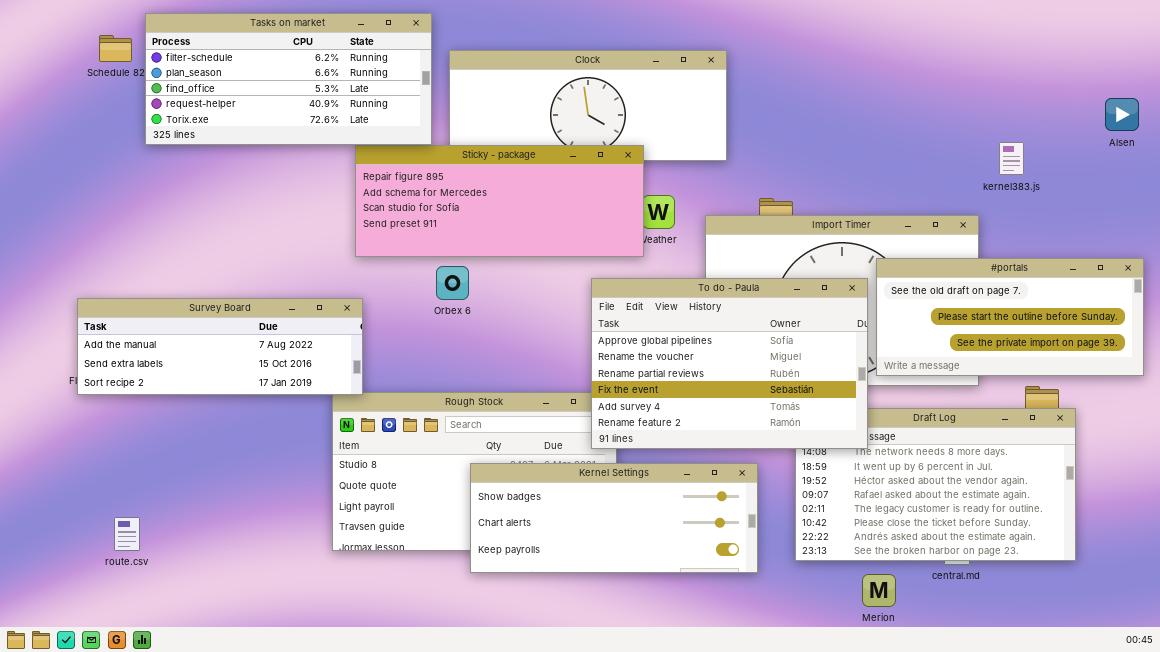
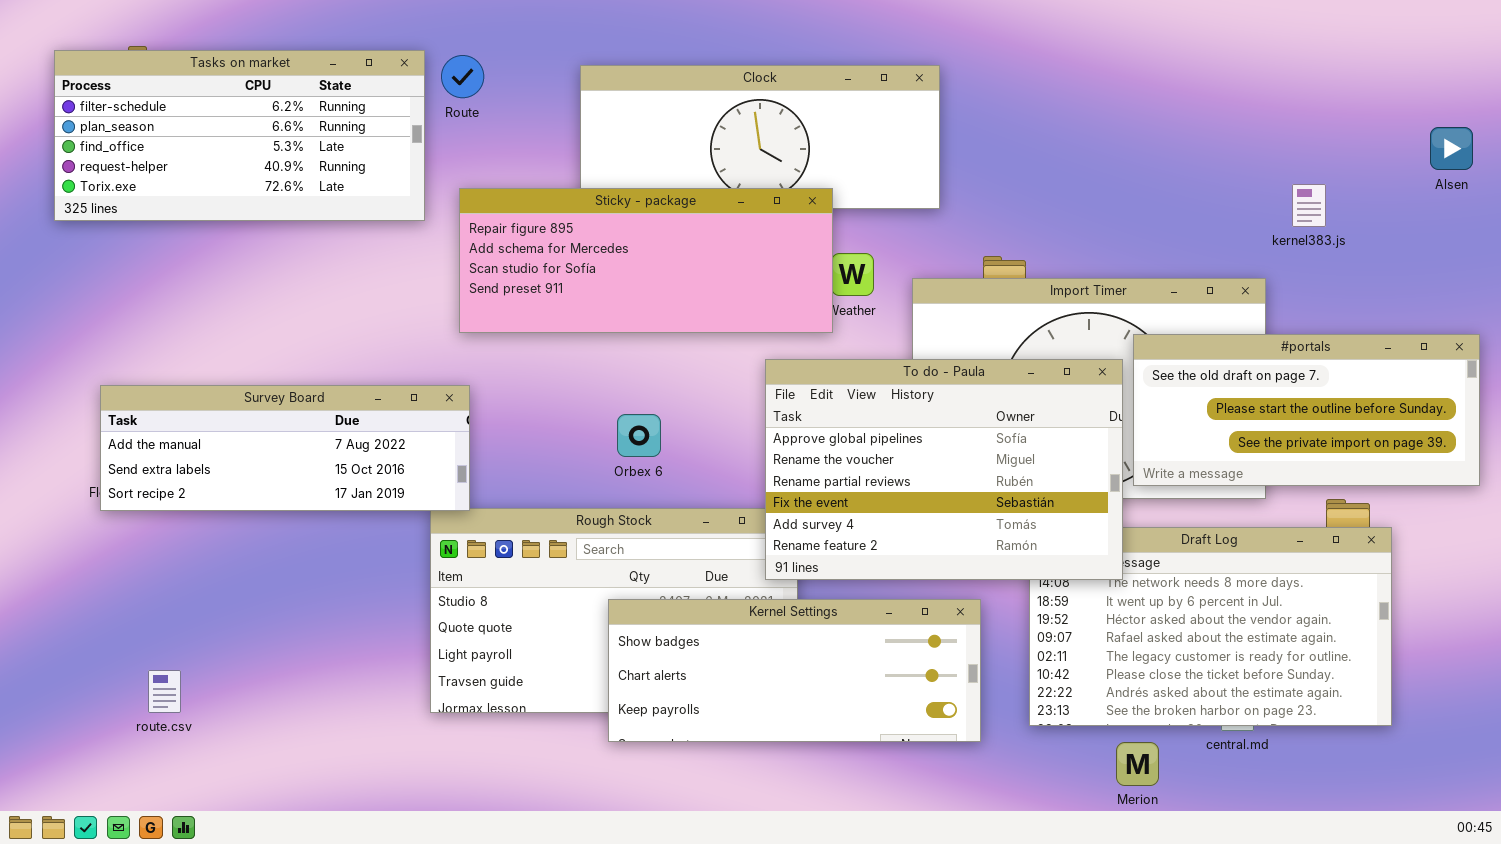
Tasks on market: [145,13,432,145] -> [54,50,425,221], moved
Orbex 6: [436,266,469,300] -> [617,414,661,457], moved

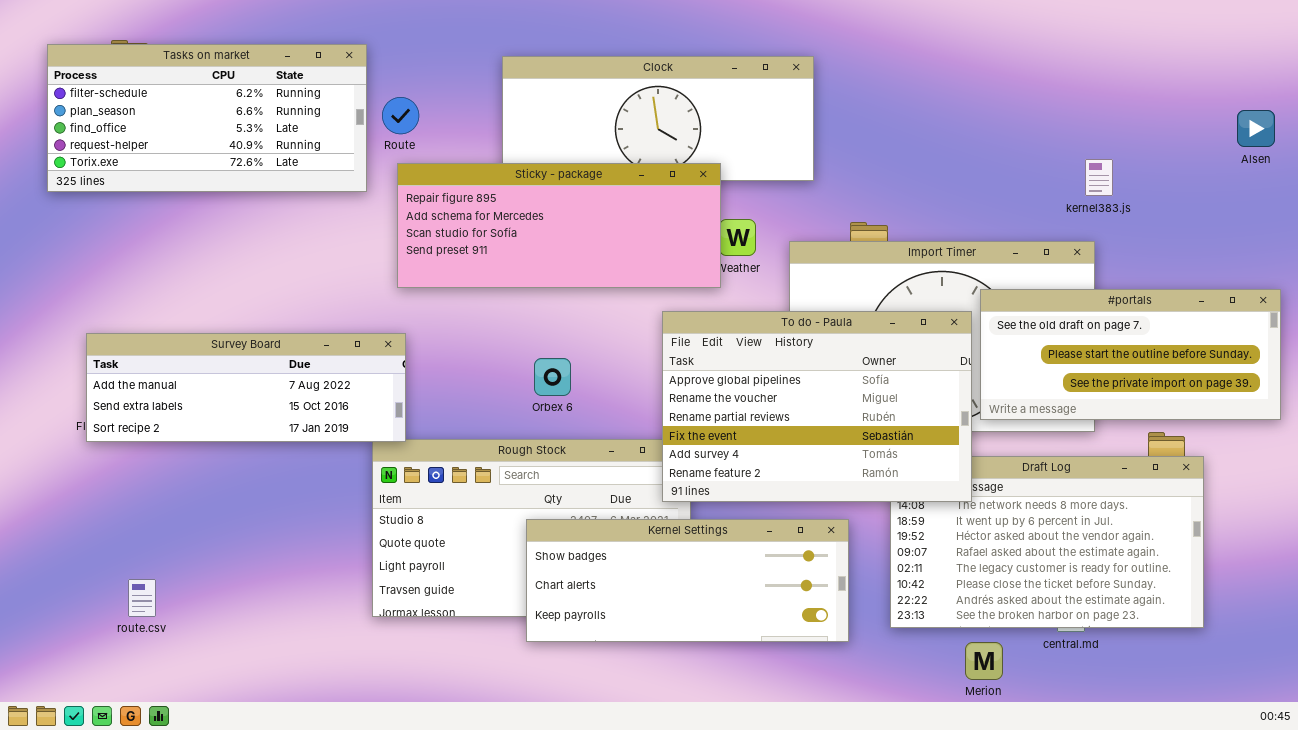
Route: [441,55,484,98] -> [382,97,419,134], moved
kernel383.js: [1292,184,1326,227] -> [1085,159,1113,196], moved

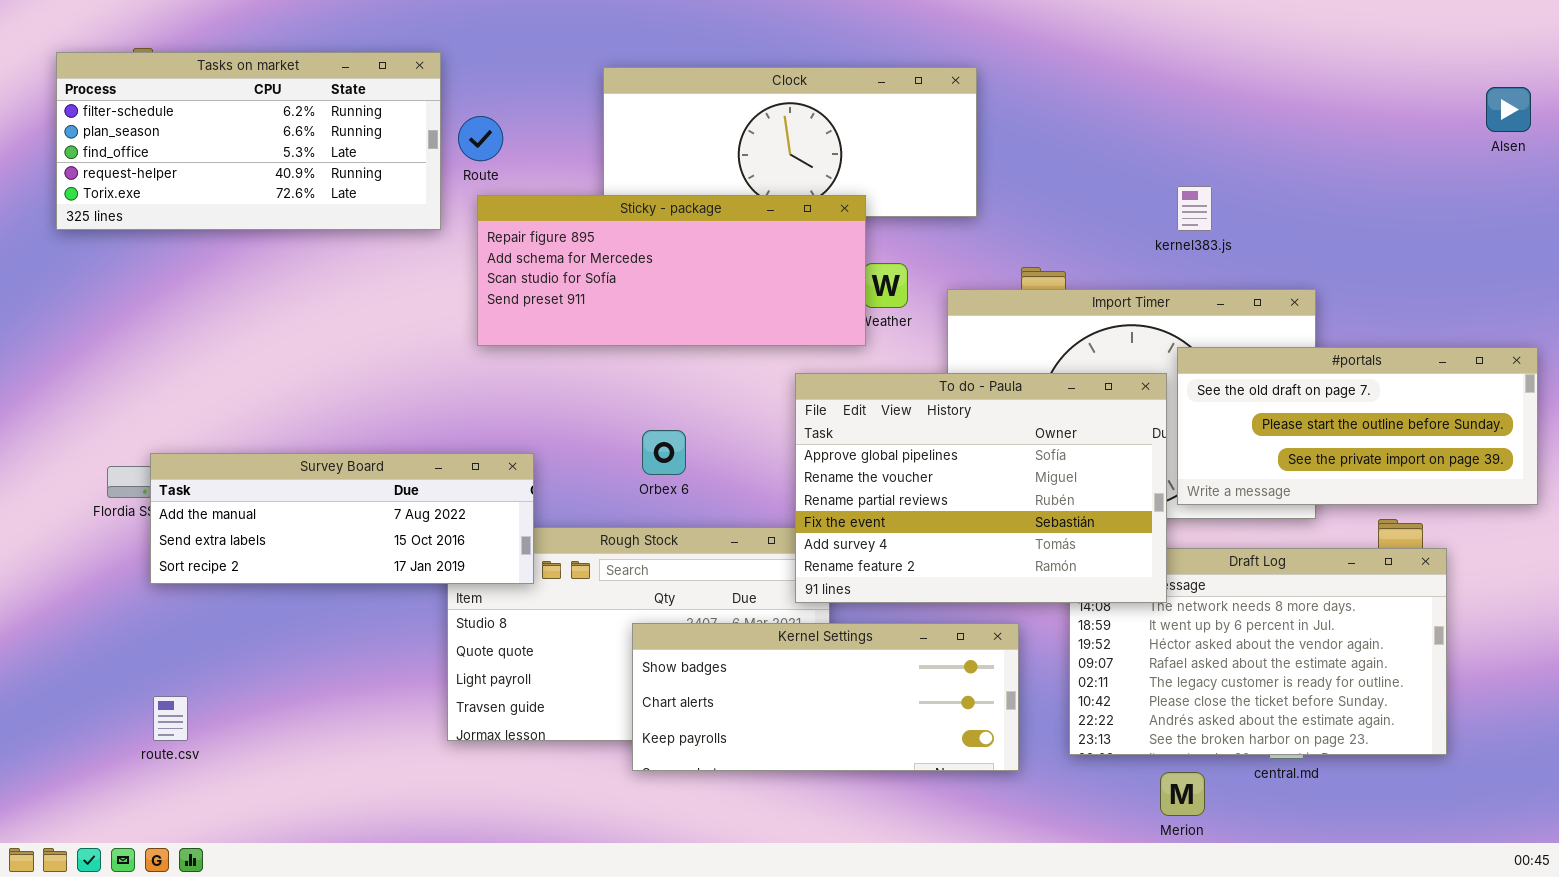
Alsen: [1237,110,1275,147] -> [1486,87,1531,132], moved
kernel383.js: [1085,159,1113,196] -> [1177,186,1212,231], moved
Survey Board: [86,333,406,442] -> [150,453,534,584], moved

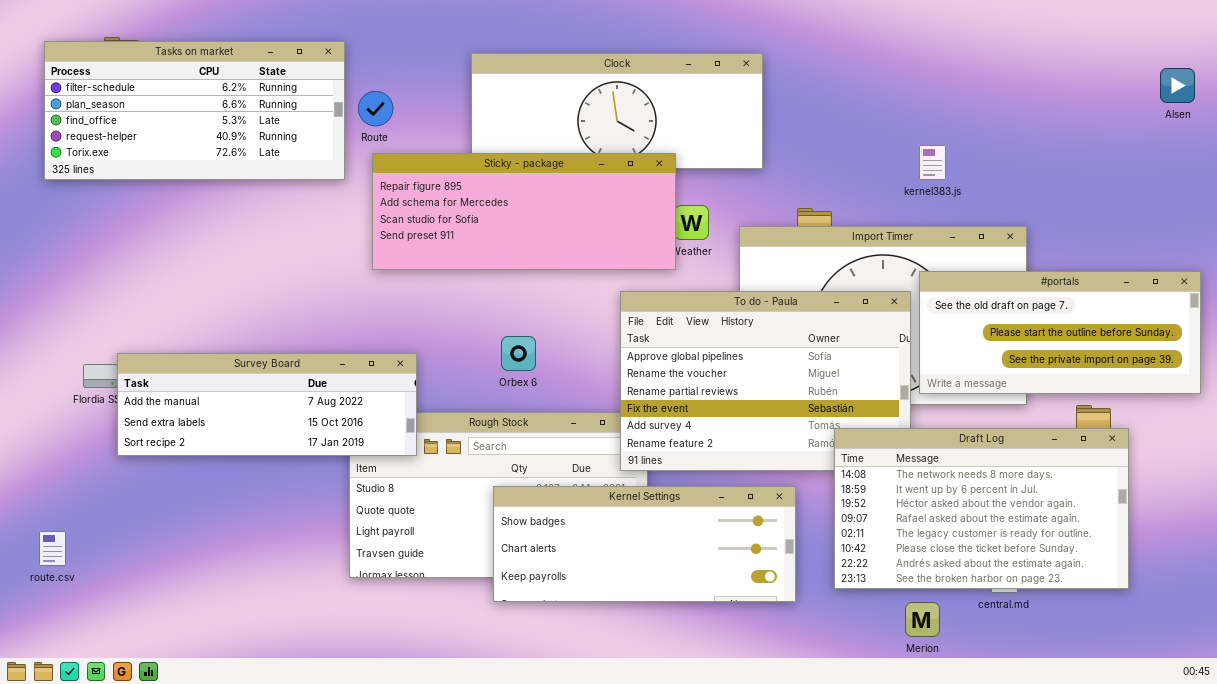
Draft Log: [1069,548,1447,755] -> [834,428,1129,589], raised
route.csv: [153,696,188,741] -> [39,531,66,566], moved

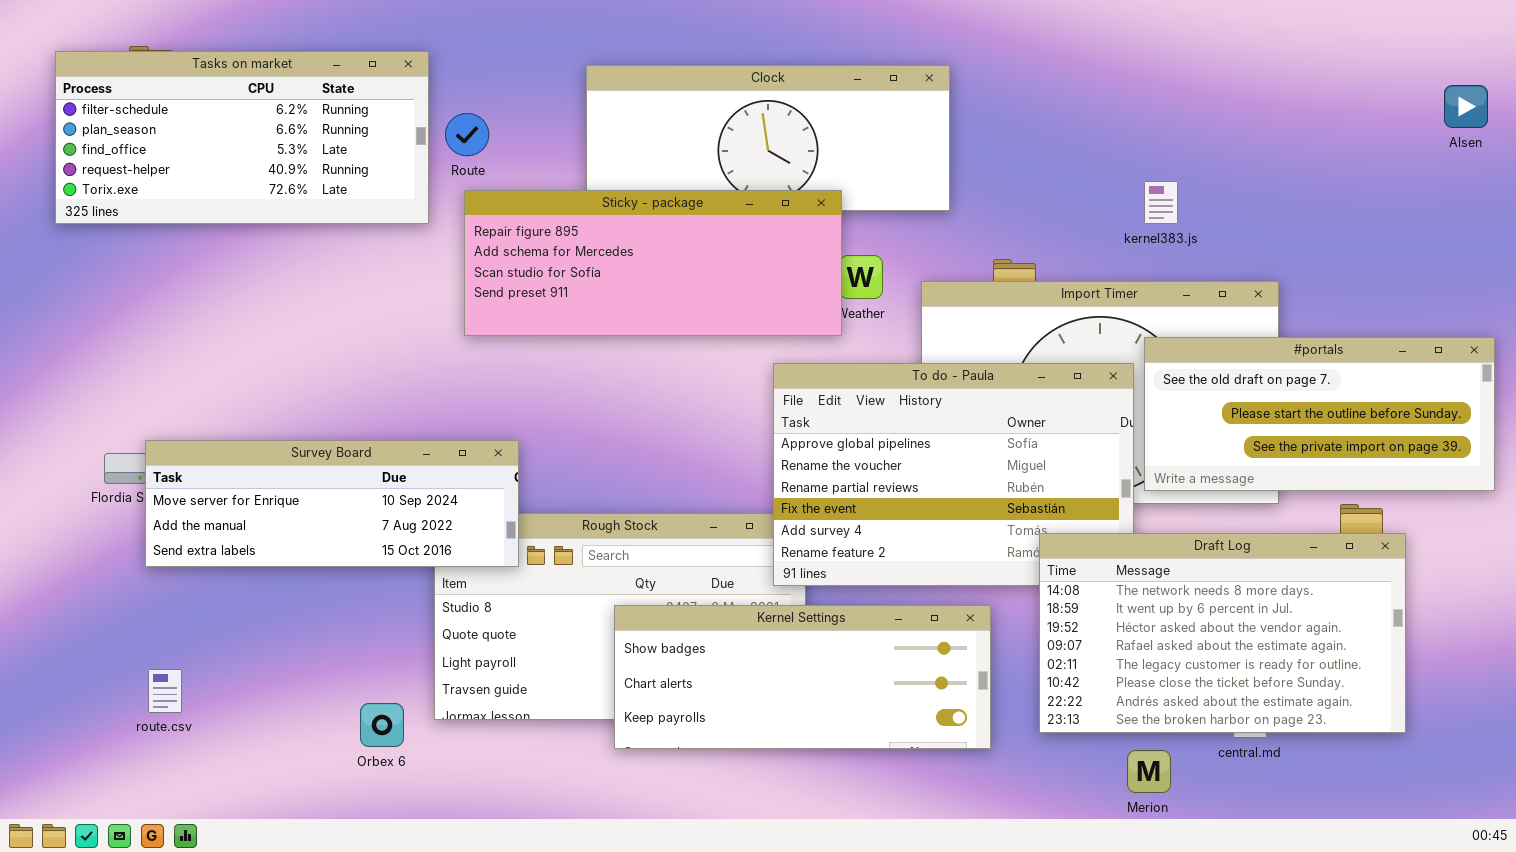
Orbex 6: [501,336,536,371] -> [360,703,404,747], moved
Survey Board: [117,353,417,456] -> [145,440,519,567], scrolled up 1 row
route.csv: [39,531,66,566] -> [148,669,182,713], moved

